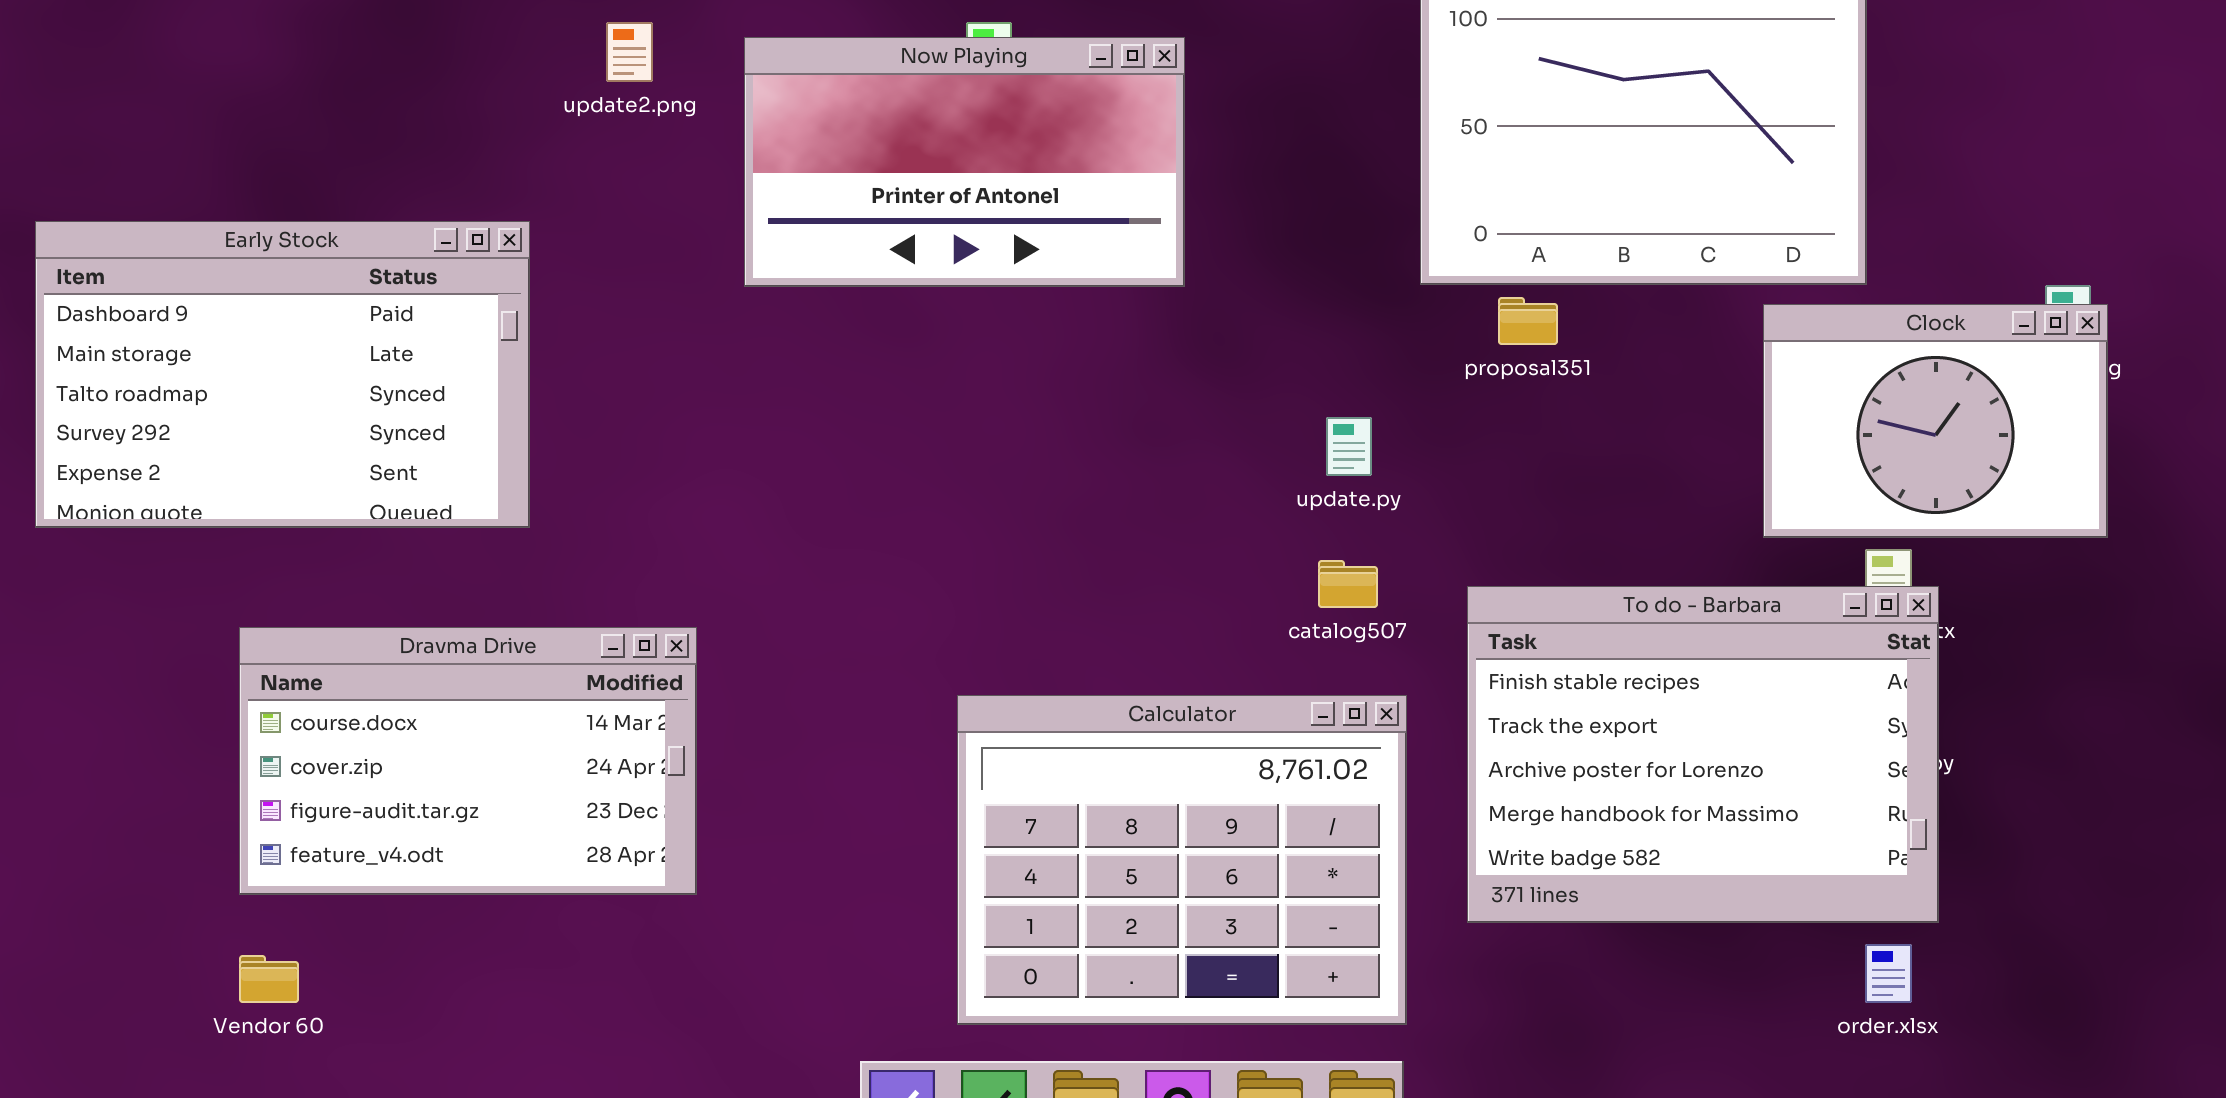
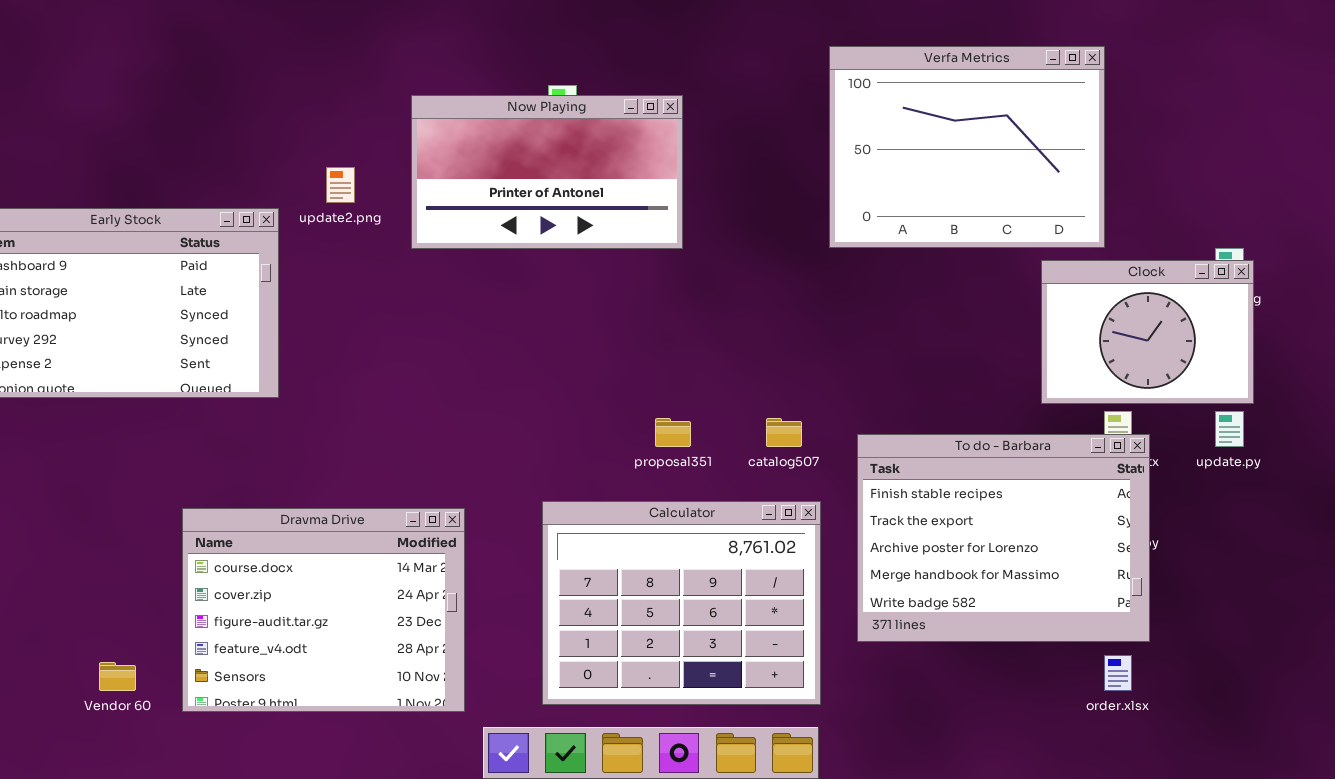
update2.png: [606,22,653,82] -> [326,167,355,203], moved
proposal351: [1498,297,1558,345] -> [655,418,691,447], moved
update.py: [1326,417,1372,476] -> [1215,411,1244,447], moved
Dravma Drive: [239,627,697,895] -> [182,508,465,712], moved, resized

